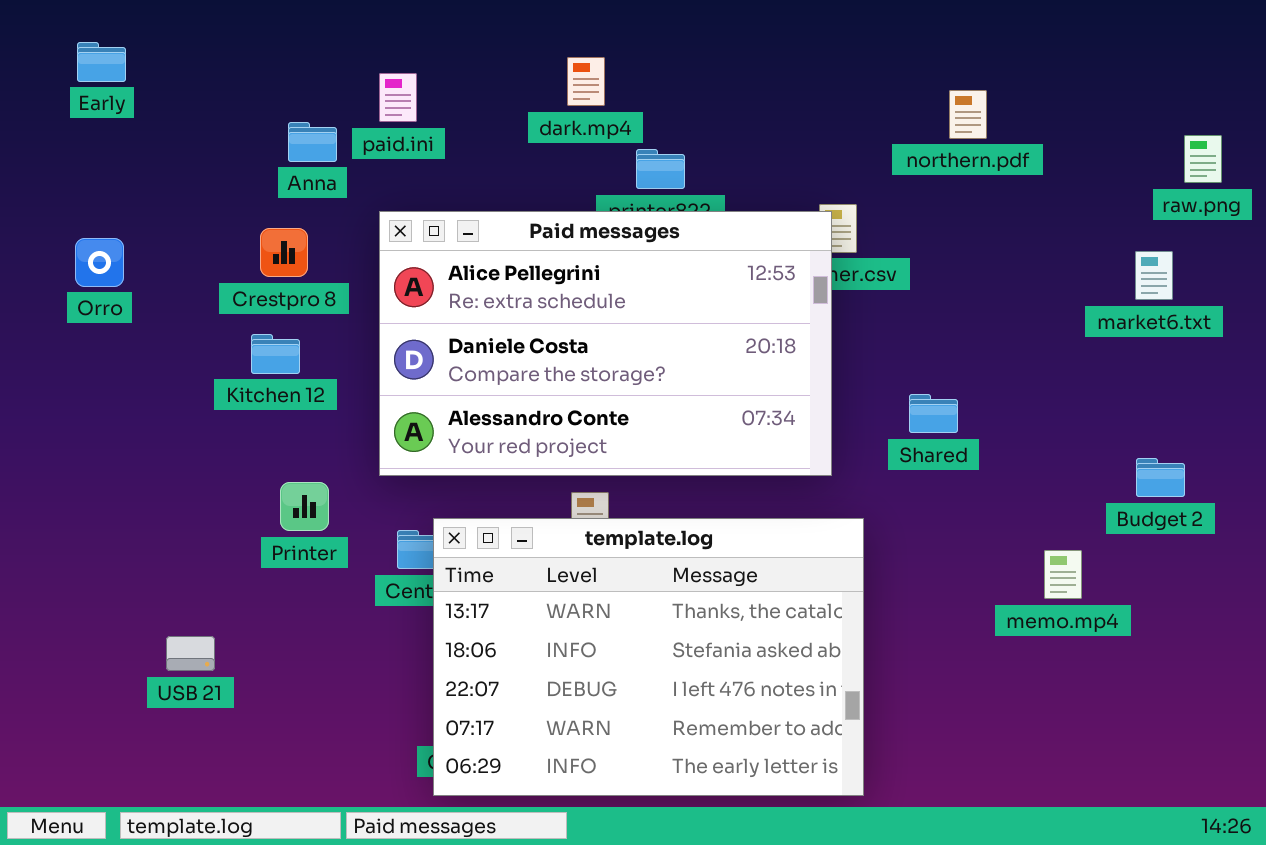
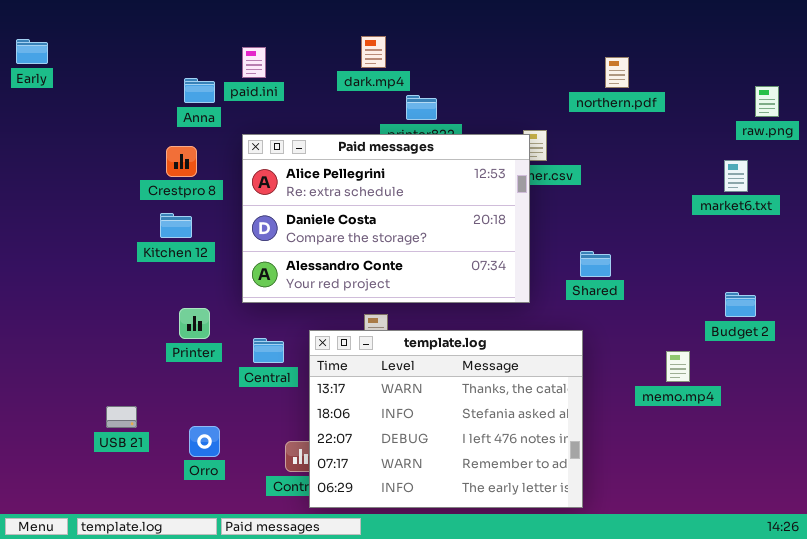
Early: [77,42,126,82] -> [16,39,48,64], moved
Orro: [75,238,124,287] -> [189,426,220,457], moved
template.log: [433,518,864,796] -> [309,330,583,508], moved

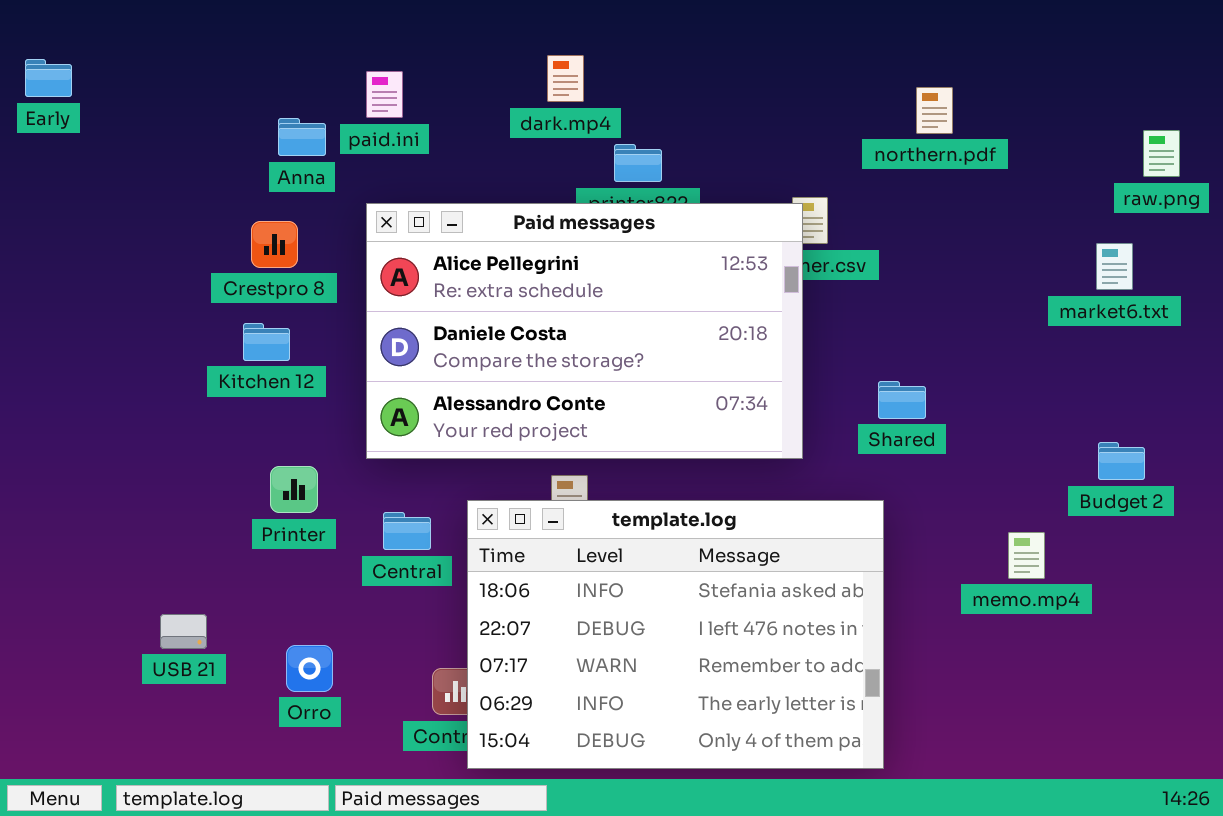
template.log: [309,330,583,508] -> [467,500,884,769], scrolled down 1 row

